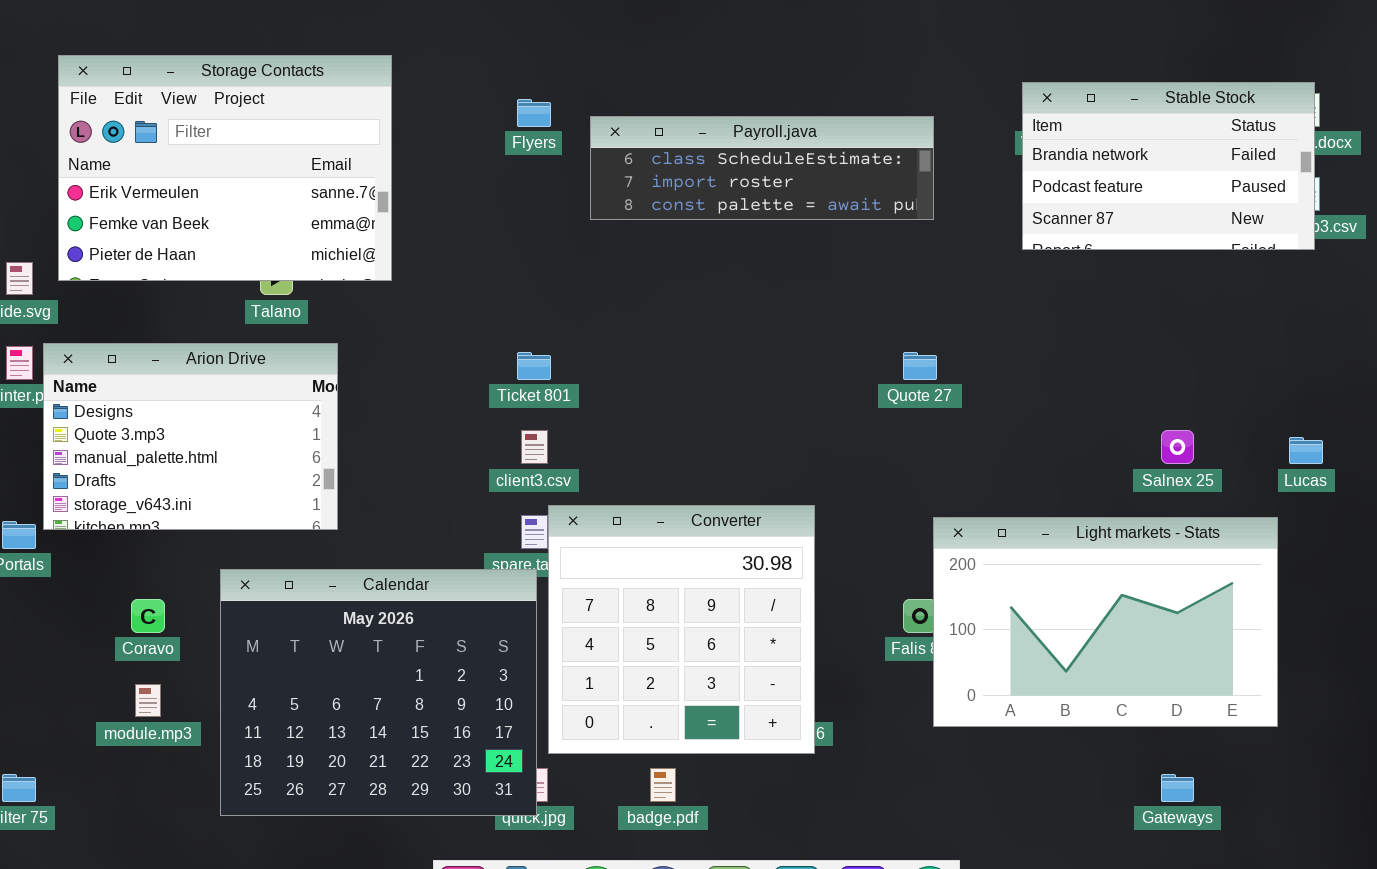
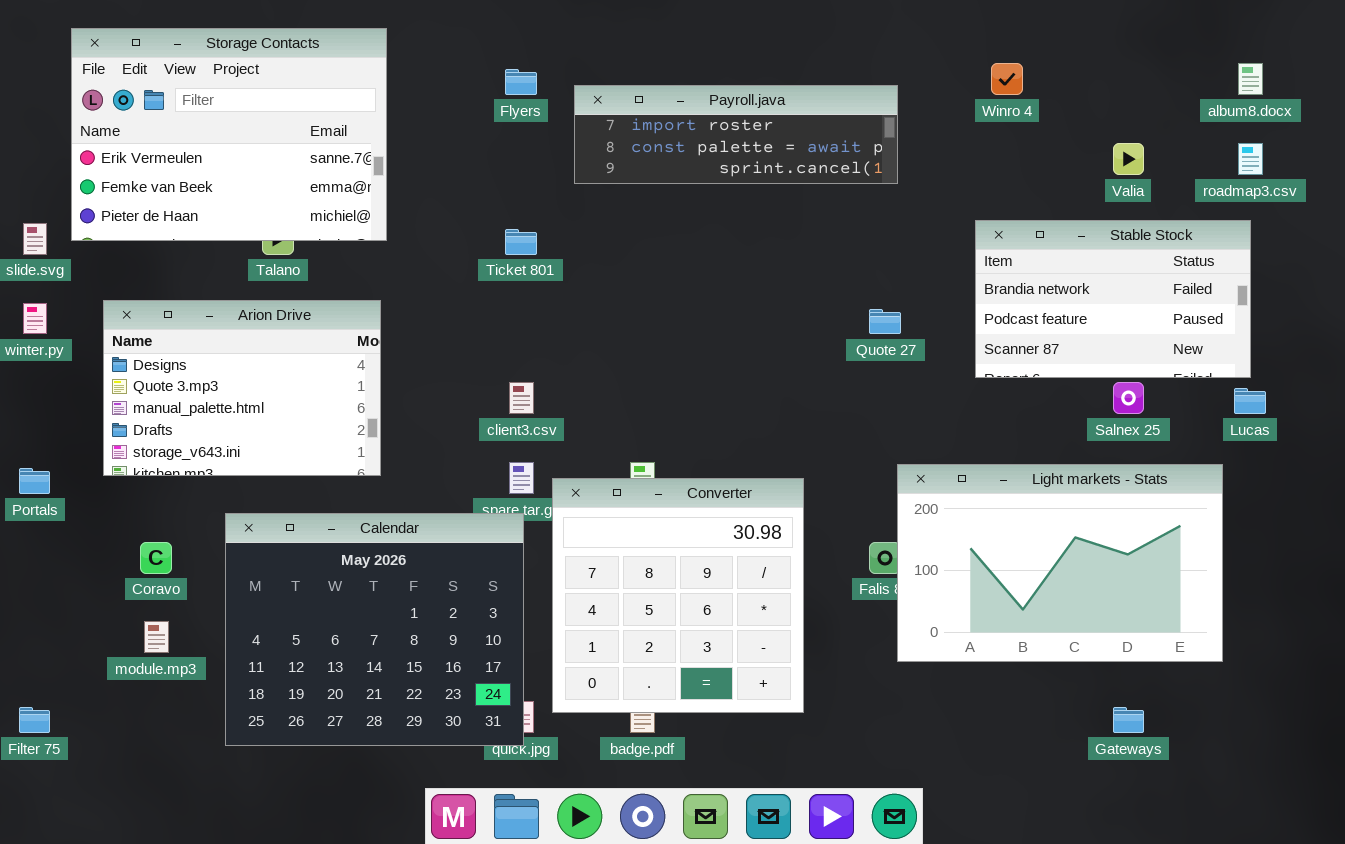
Stable Stock: [1022,82,1315,250] -> [975,220,1251,378], moved
Payroll.java: [590,116,934,220] -> [574,85,898,184], scrolled down 1 row
Arion Drive: [43,343,338,530] -> [103,300,381,476], moved
Ticket 801: [517,352,551,380] -> [505,229,537,255], moved
Converter: [548,505,815,754] -> [552,478,804,713], moved

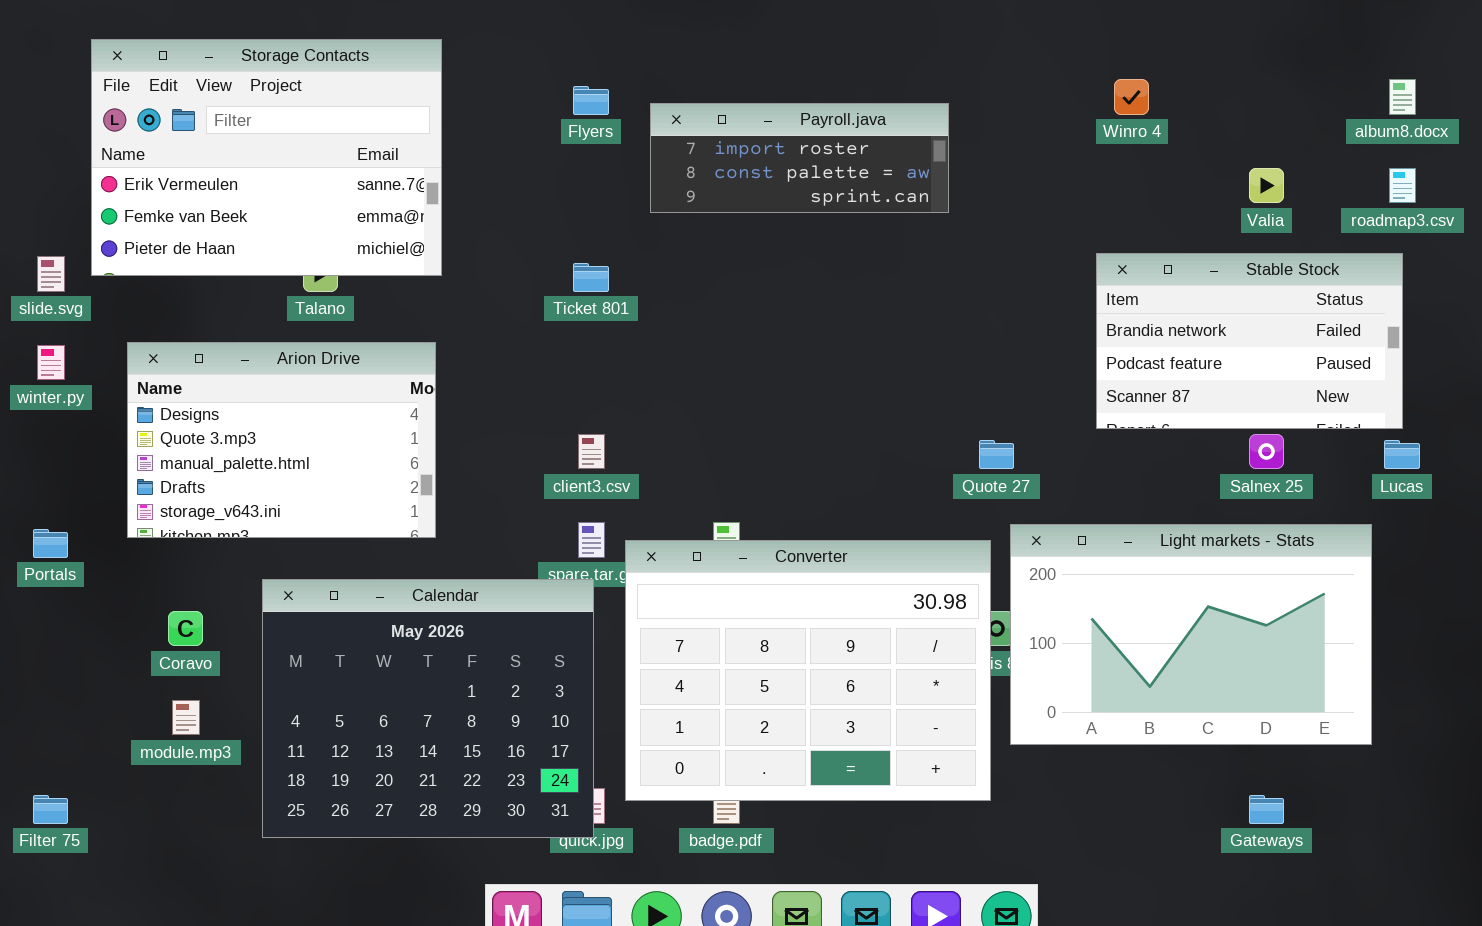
Payroll.java: [574,85,898,184] -> [650,103,949,213], resized
Quote 27: [869,309,901,334] -> [979,440,1014,469], moved
Converter: [552,478,804,713] -> [625,540,991,801], resized

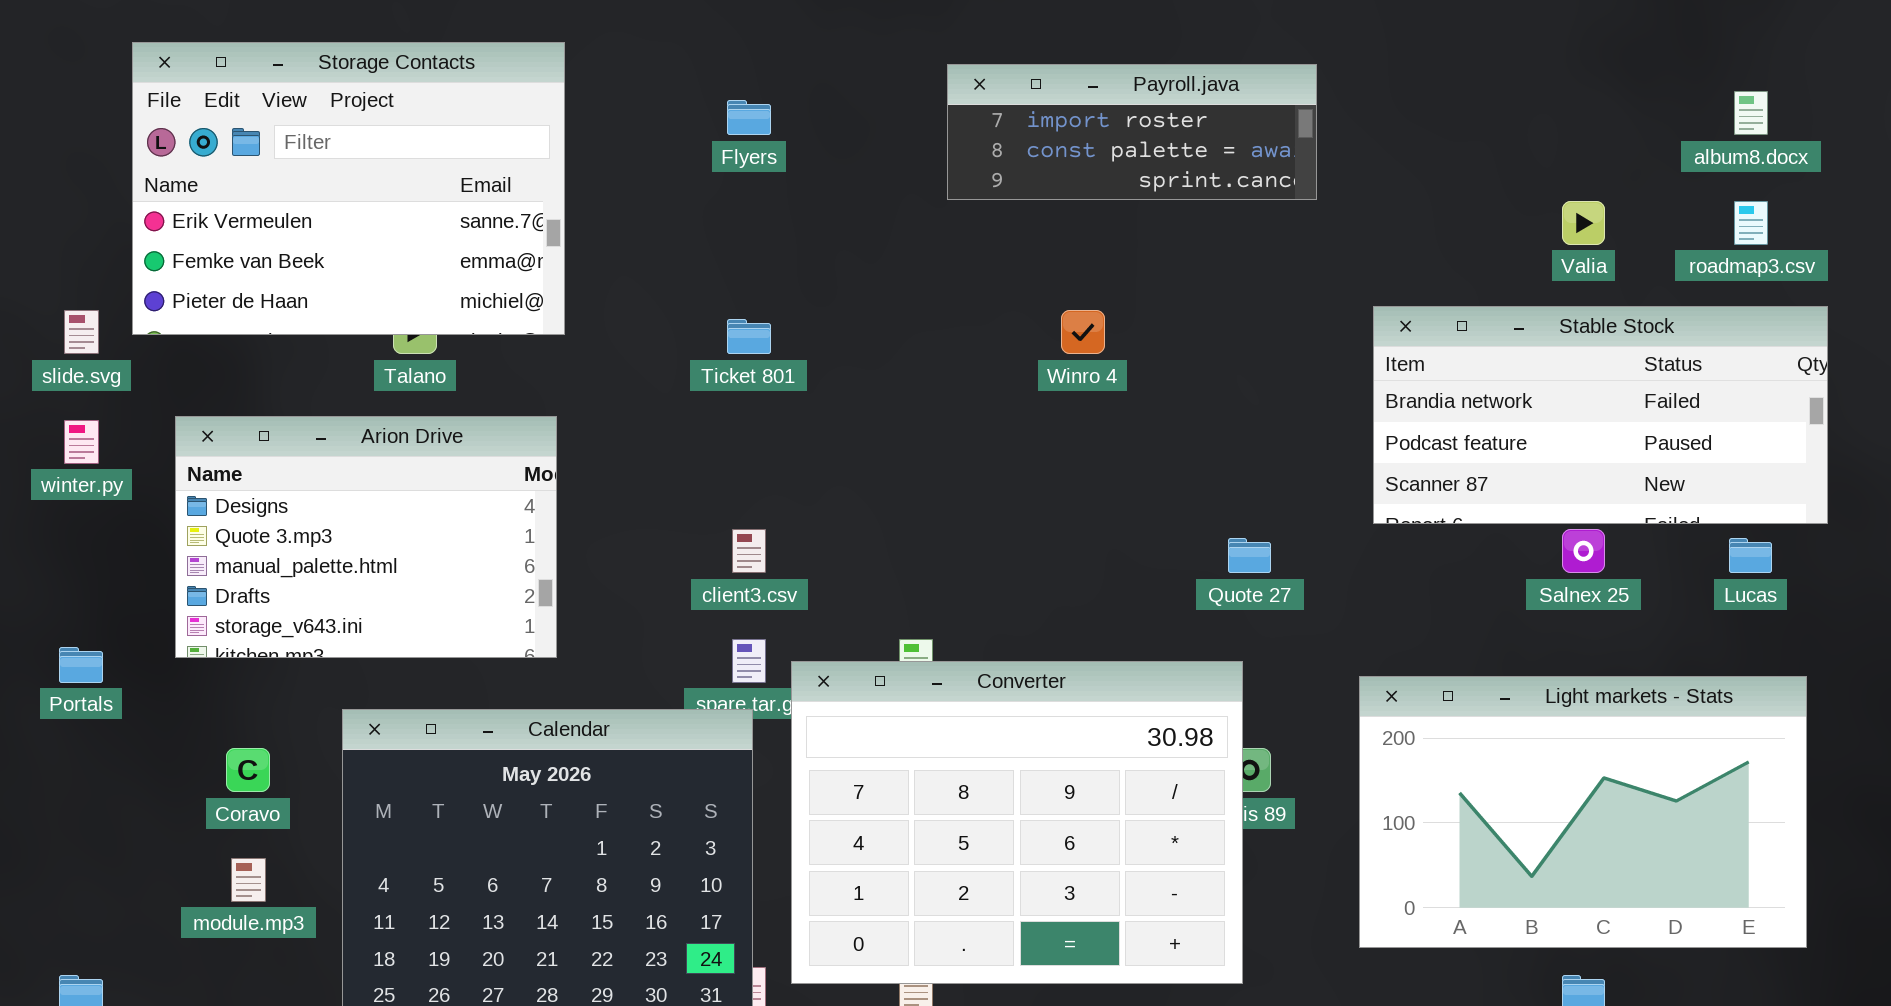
Winro 4: [1114,79,1149,115] -> [1061,310,1105,354], moved
Payroll.java: [650,103,949,213] -> [947,64,1317,200], moved
Stable Stock: [1096,253,1403,429] -> [1373,306,1828,524], resized
Light markets - Stats: [1010,524,1372,745] -> [1359,676,1807,948], moved

